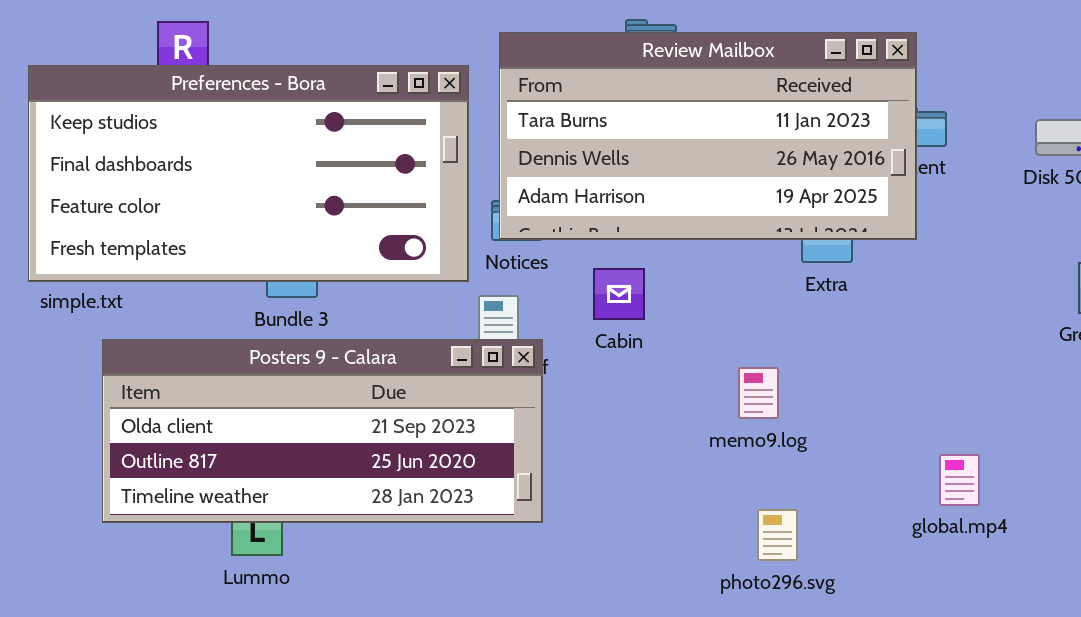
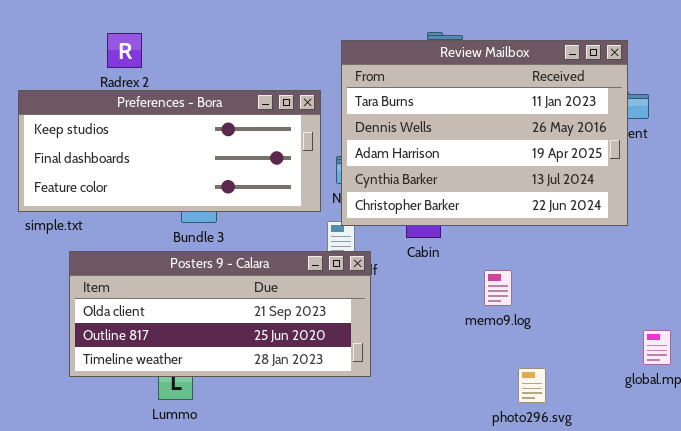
Review Mailbox: [499,32,917,240] -> [341,40,628,226], resized
Preferences - Bora: [28,65,469,282] -> [18,90,321,212], resized
memo9.log: [738,367,779,419] -> [484,270,512,306], moved

